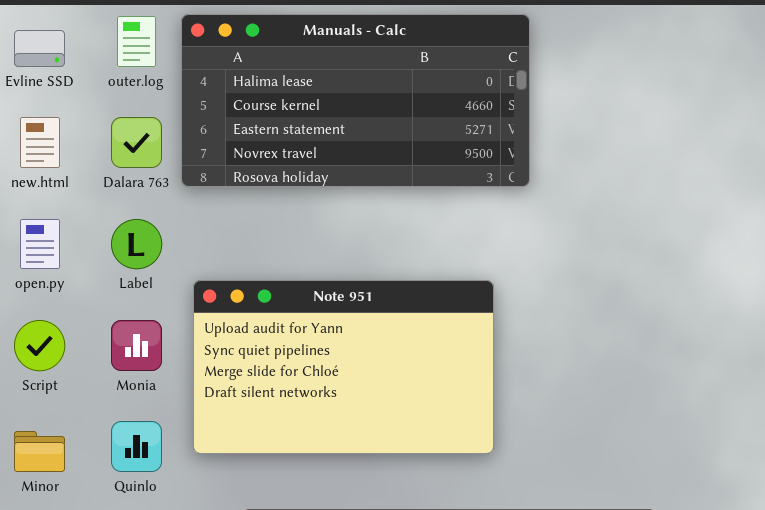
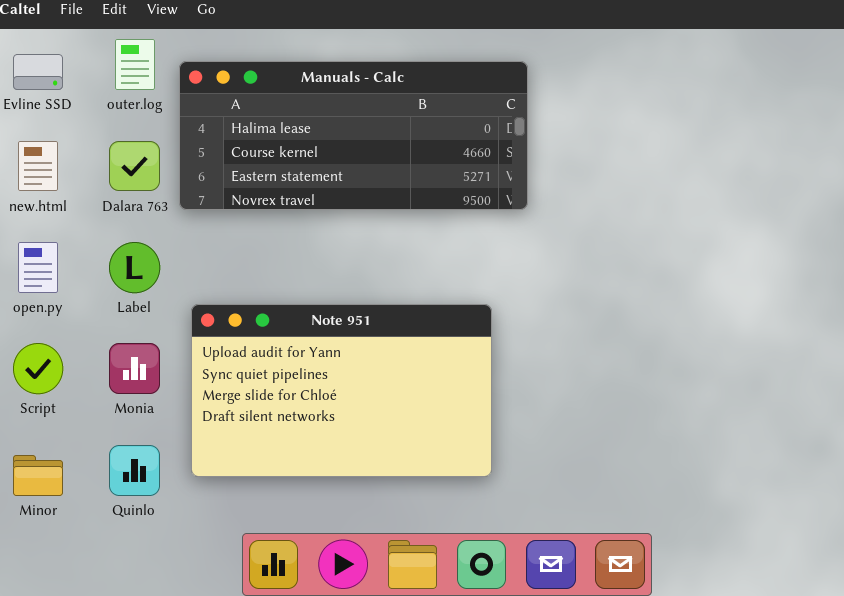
Manuals - Calc: [181,14,530,187] -> [179,61,528,210], resized

